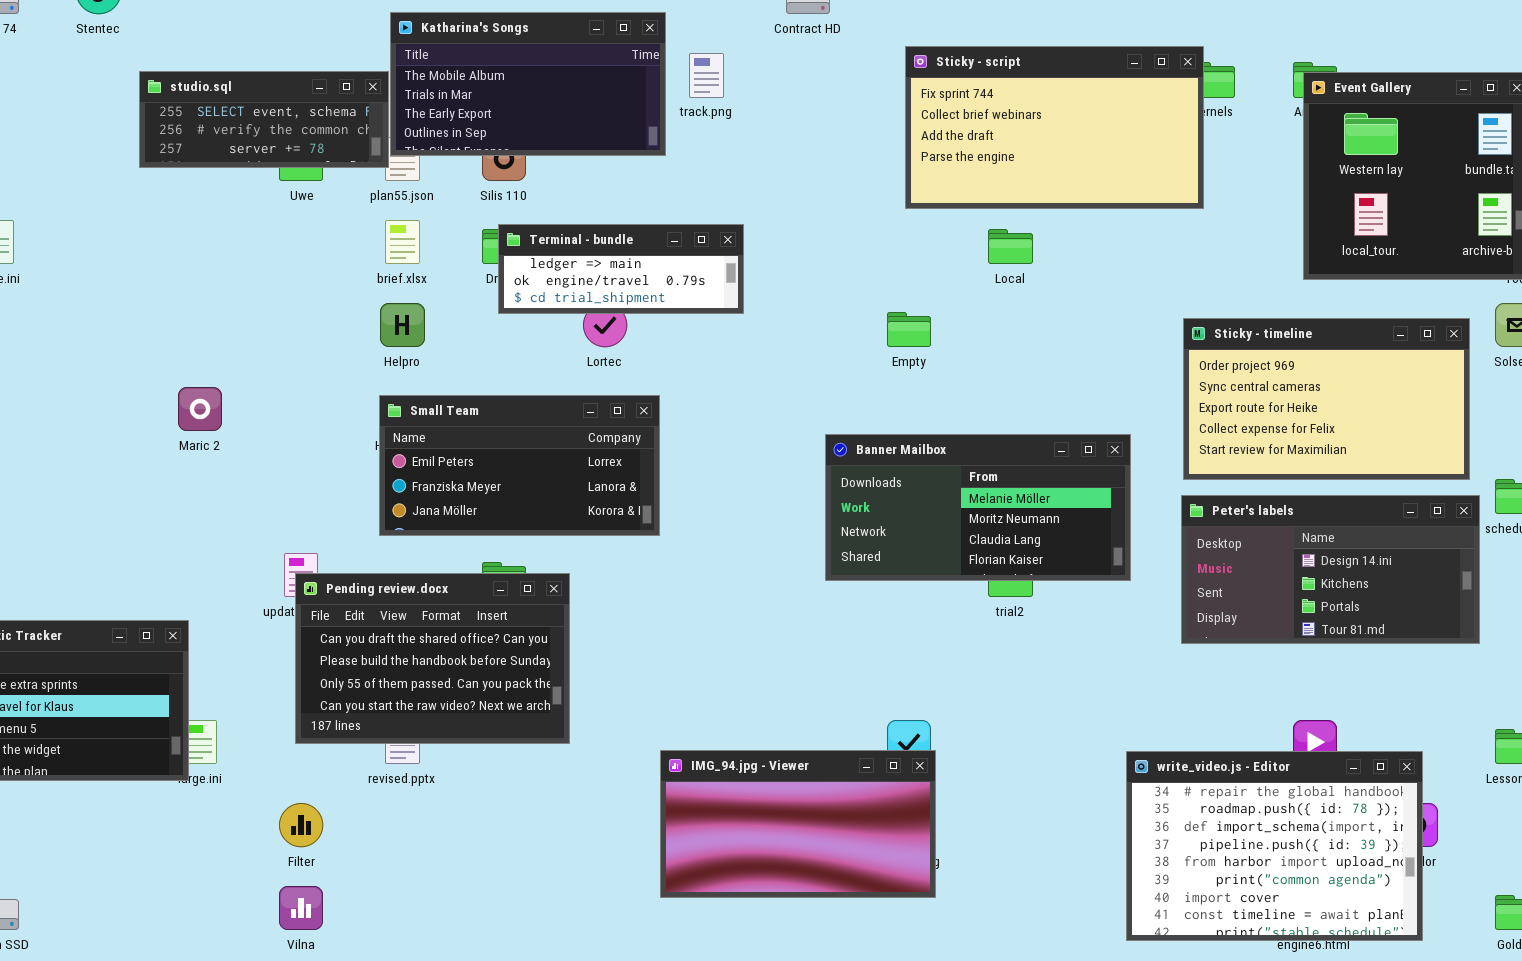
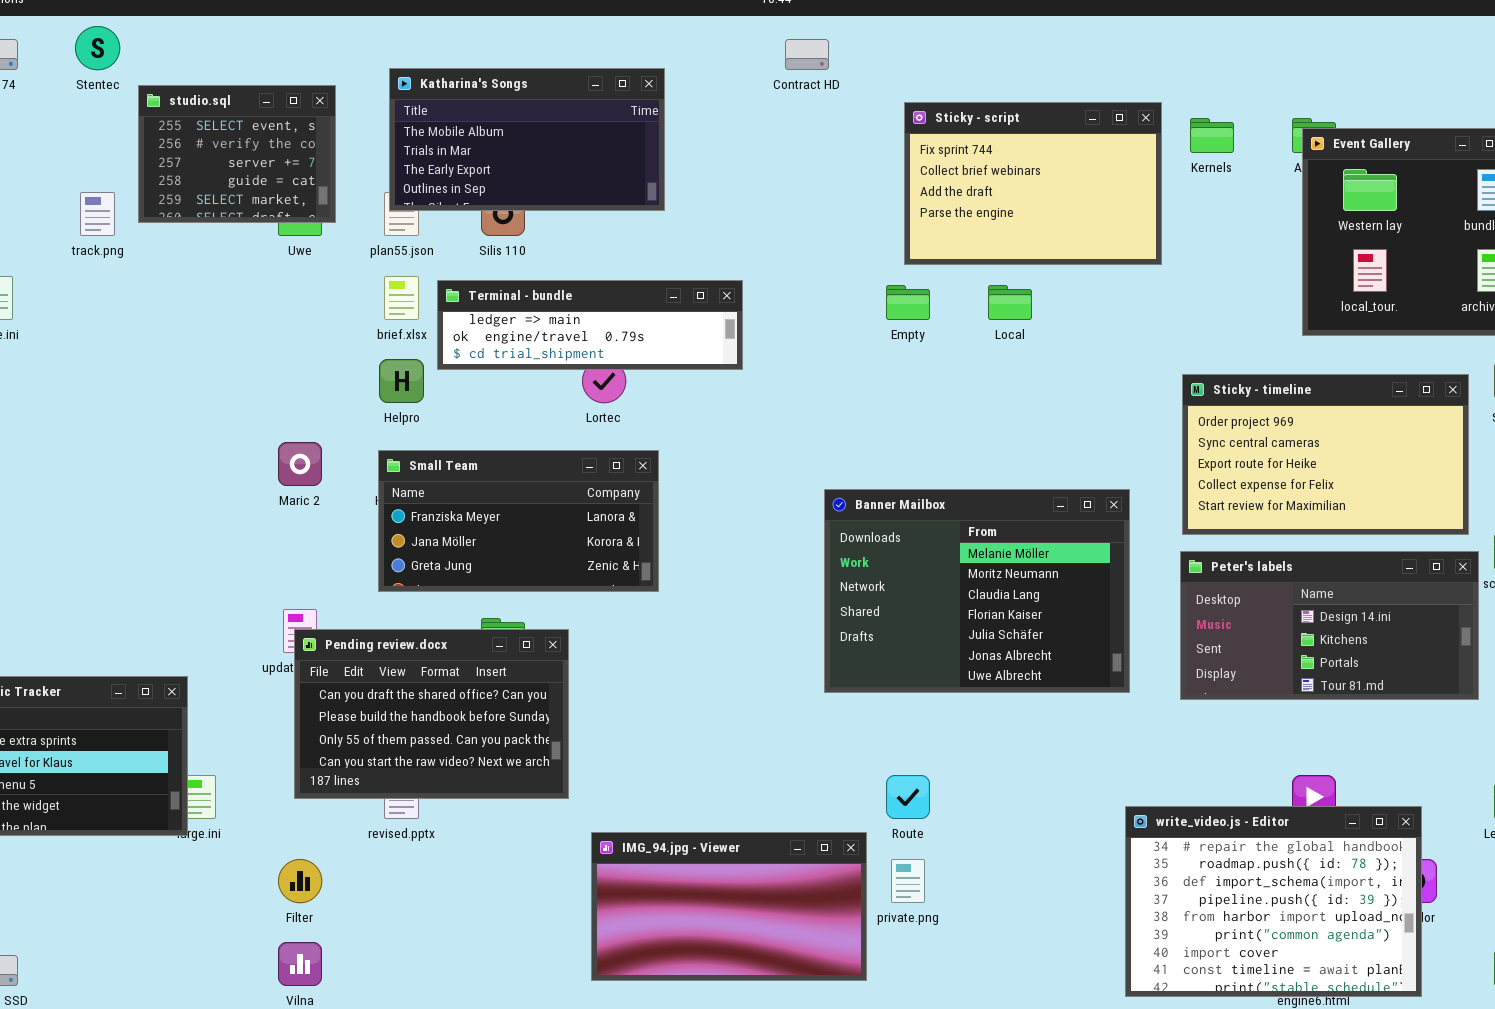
Sticky - script: [905,46,1204,209] -> [904,102,1162,265], resized
track.png: [689,53,724,98] -> [80,192,115,236], moved
studio.sql: [139,71,389,168] -> [138,85,336,223], resized
Terminal - bundle: [498,224,744,314] -> [437,280,743,370], resized
Empty: [887,312,931,347] -> [886,285,930,320], moved
Maric 2: [178,387,222,431] -> [278,442,322,486], moved
Small Team: [379,395,660,536] -> [378,450,659,592], scrolled down 1 row
Banner Mailbox: [825,434,1131,581] -> [824,489,1130,693], resized
IMG_94.jpg - Viewer: [660,750,936,898] -> [591,832,867,981], moved

